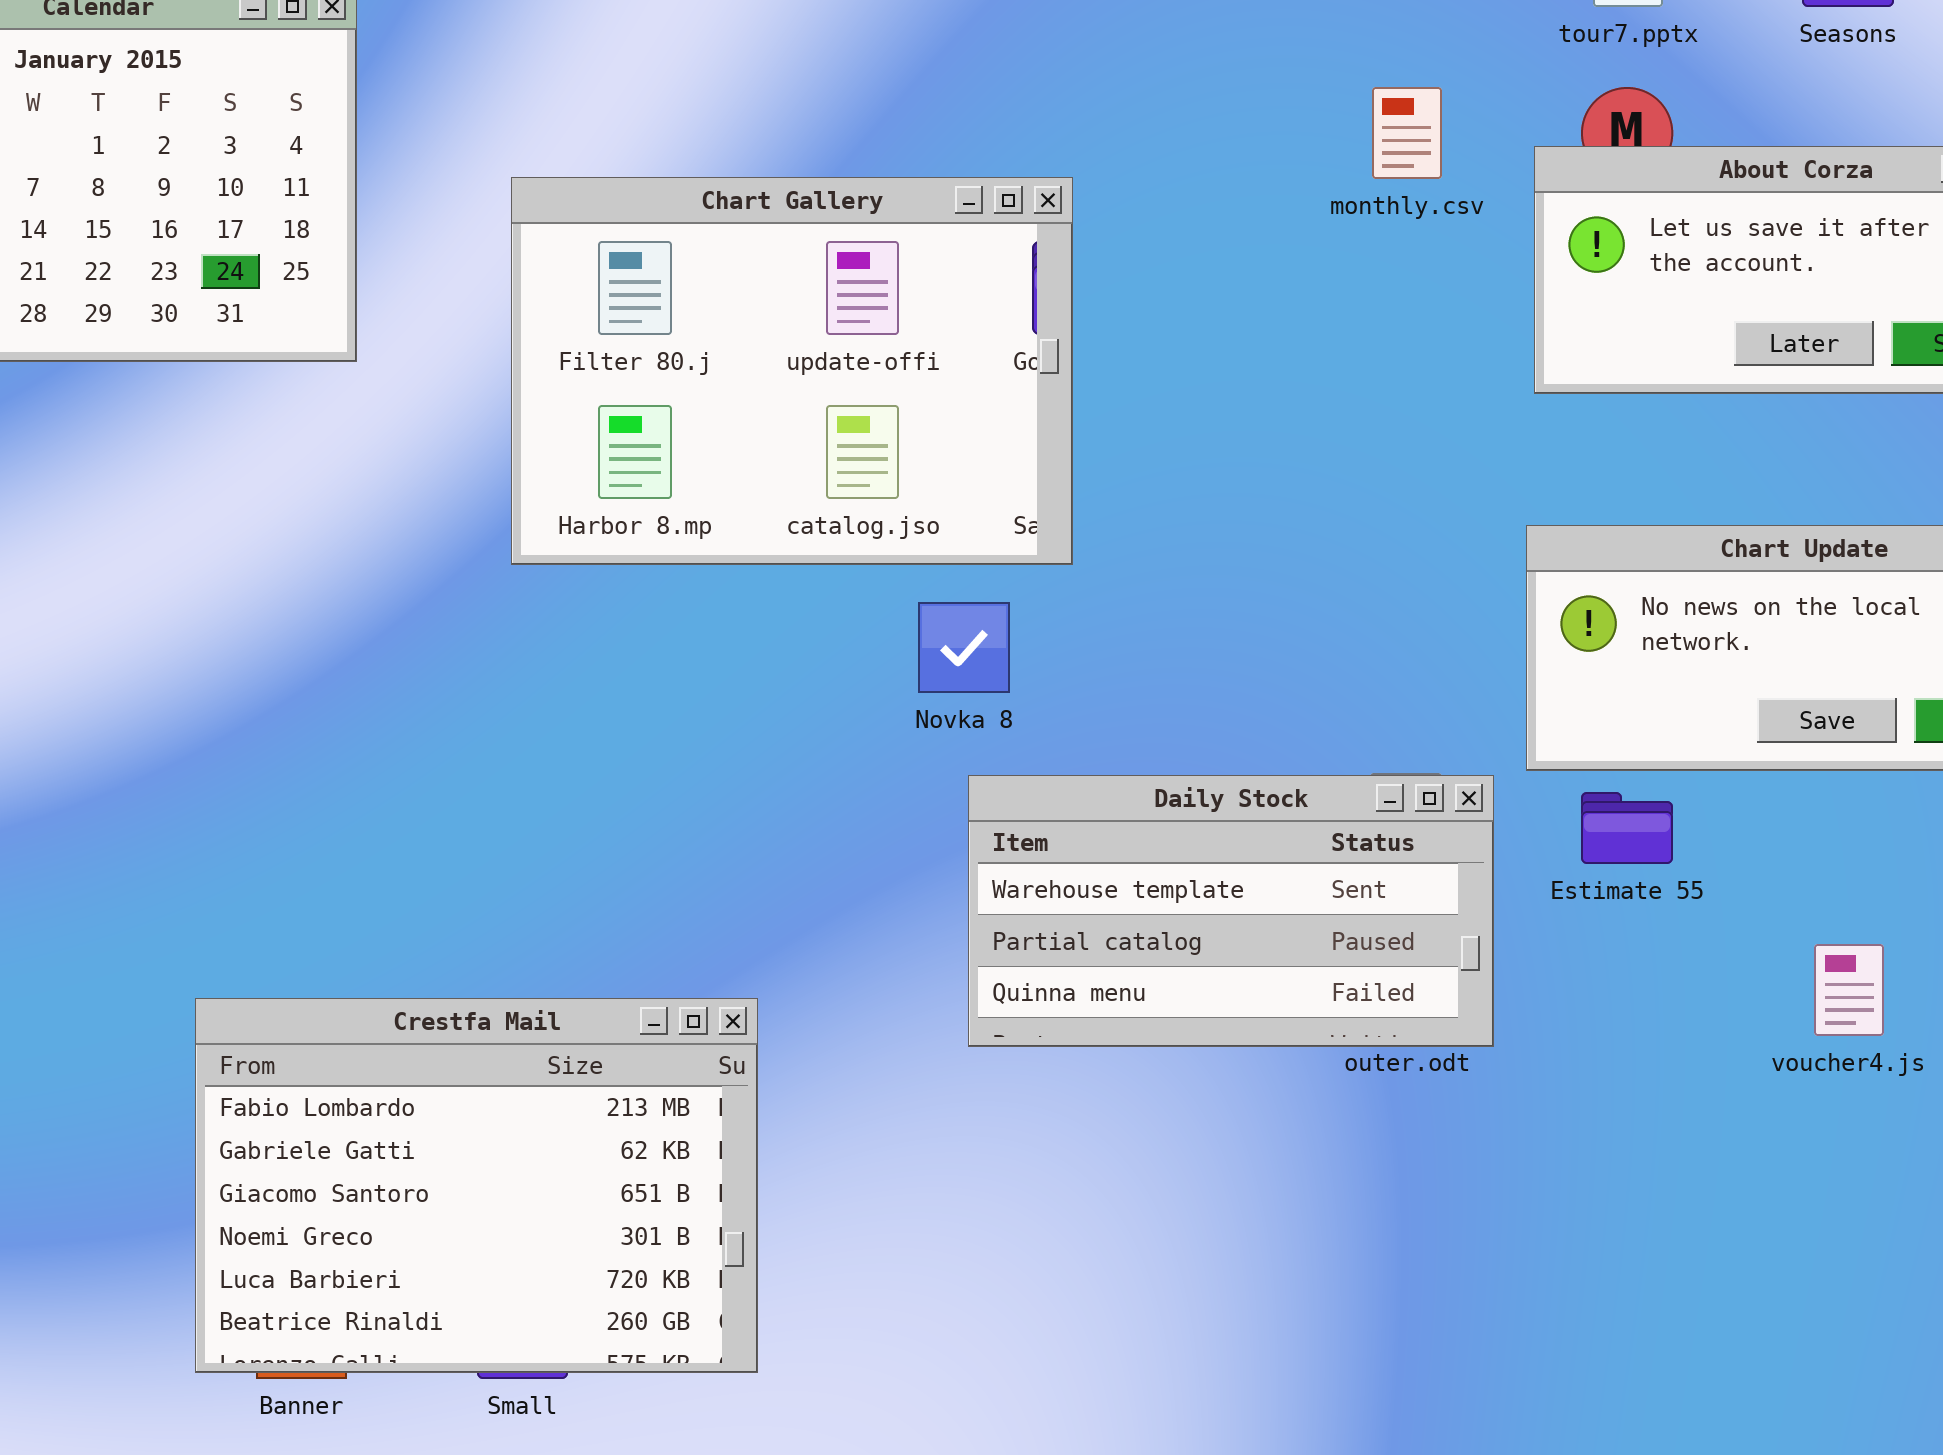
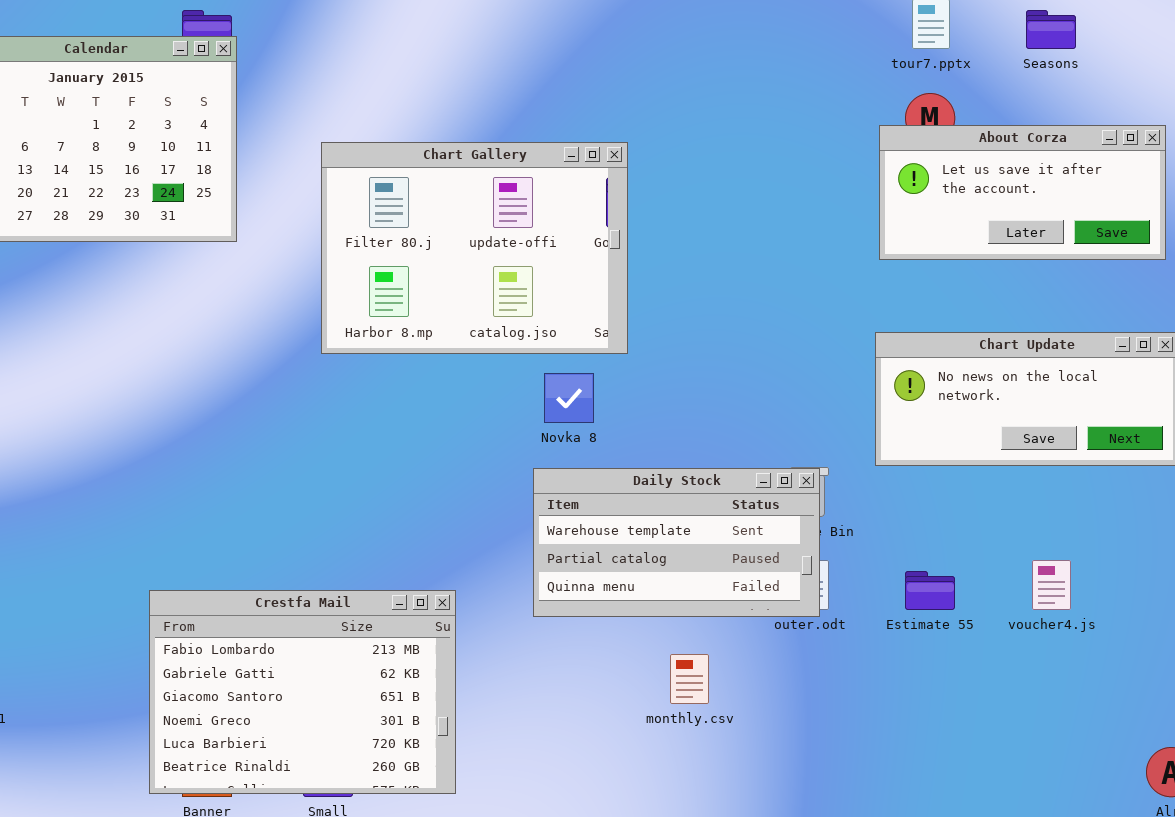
monthly.csv: [1372,87,1442,179] -> [670,654,709,704], moved
Daily Stock: [968,775,1494,1047] -> [533,468,820,617], moved
Estimate 55: [1581,792,1673,864] -> [905,571,955,610], moved

